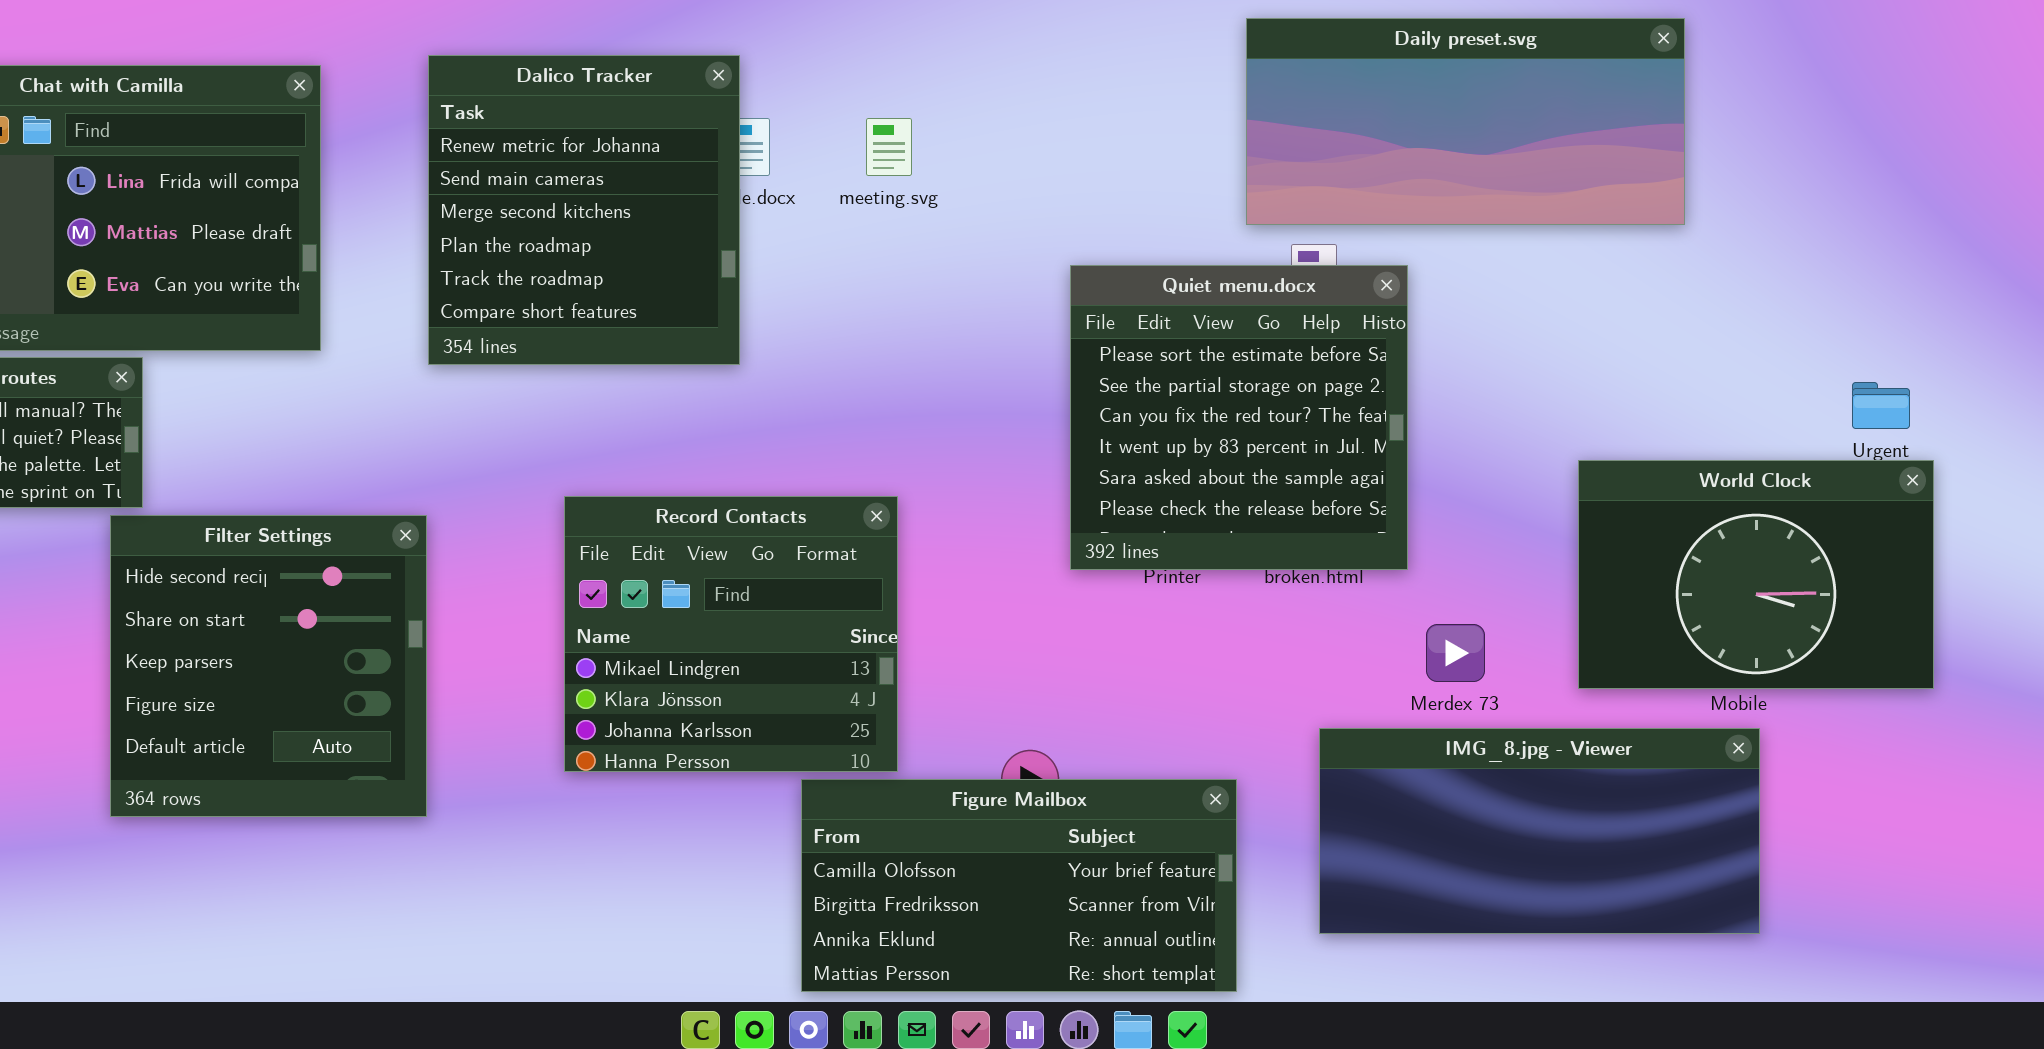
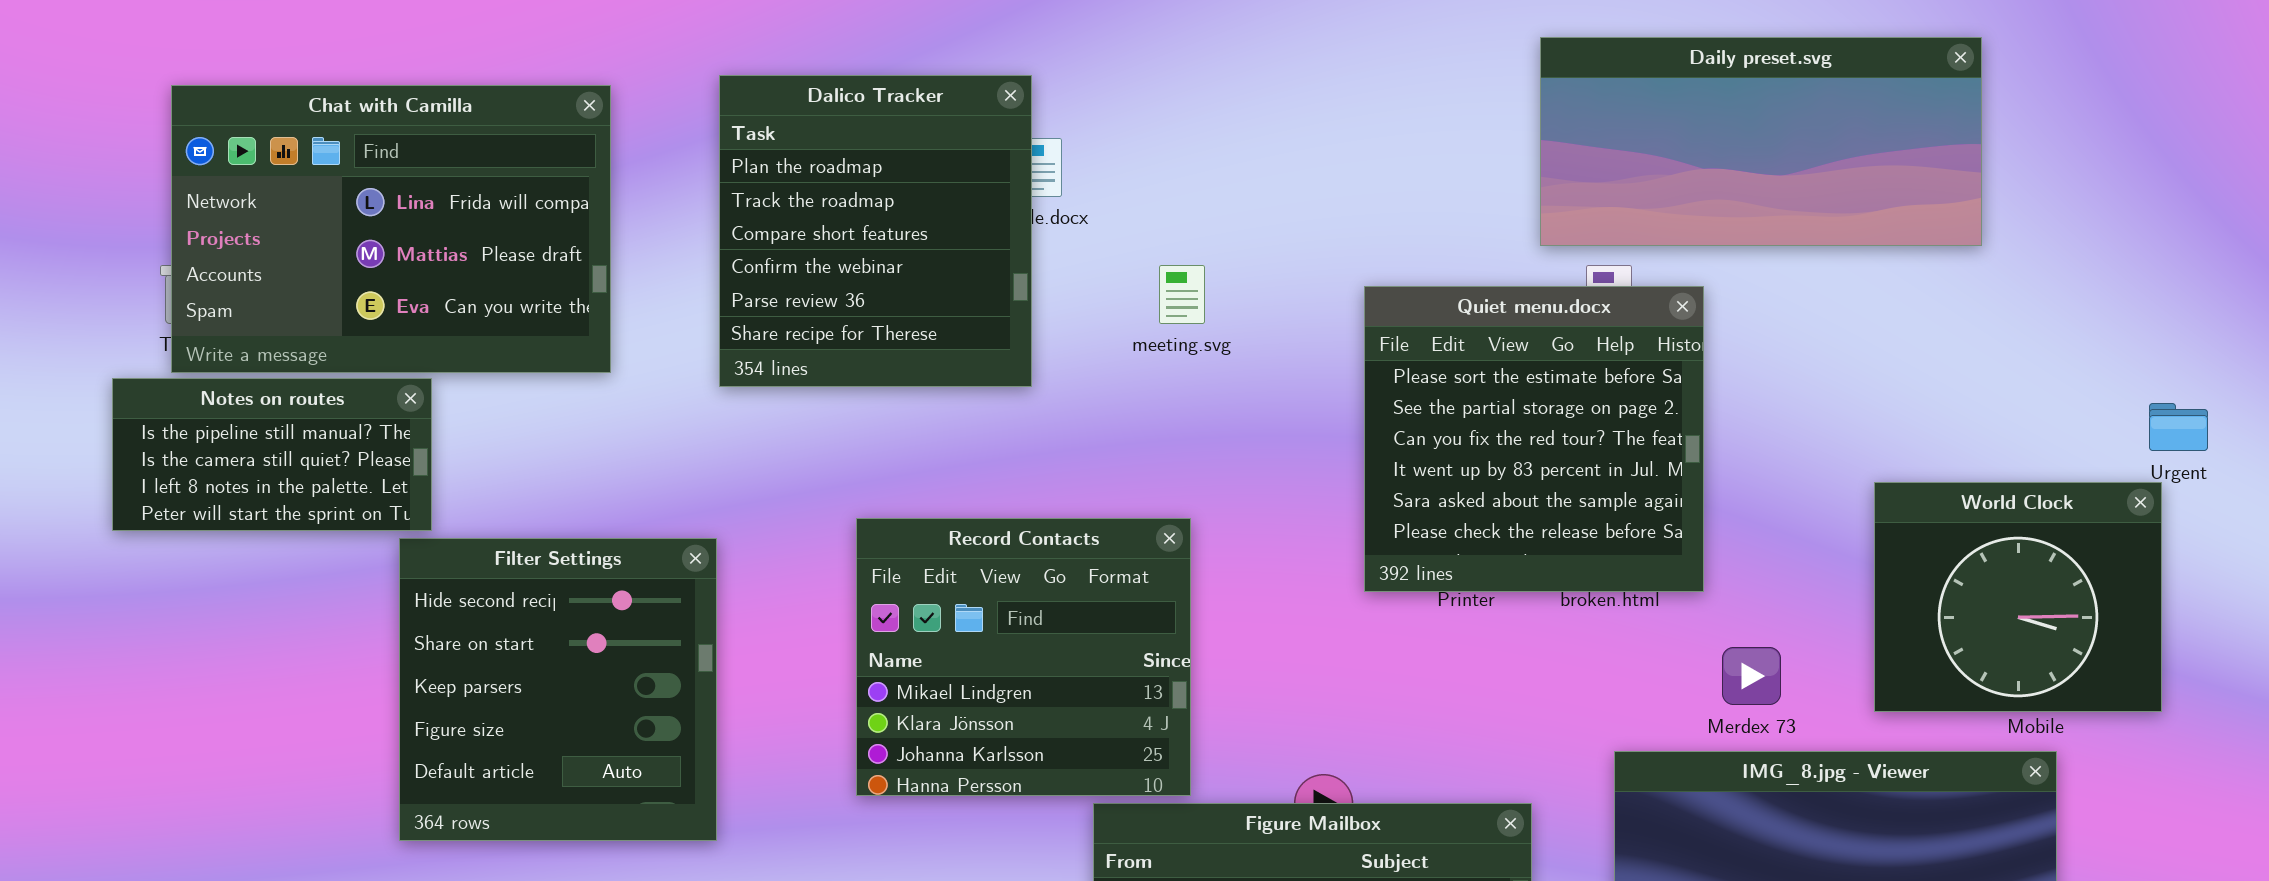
Dalico Tracker: [428,55,740,365] -> [719,75,1032,387], scrolled down 3 rows
meeting.svg: [866,118,912,176] -> [1159,265,1205,324], moved
World Clock: [1578,460,1934,689] -> [1874,482,2162,712], resized

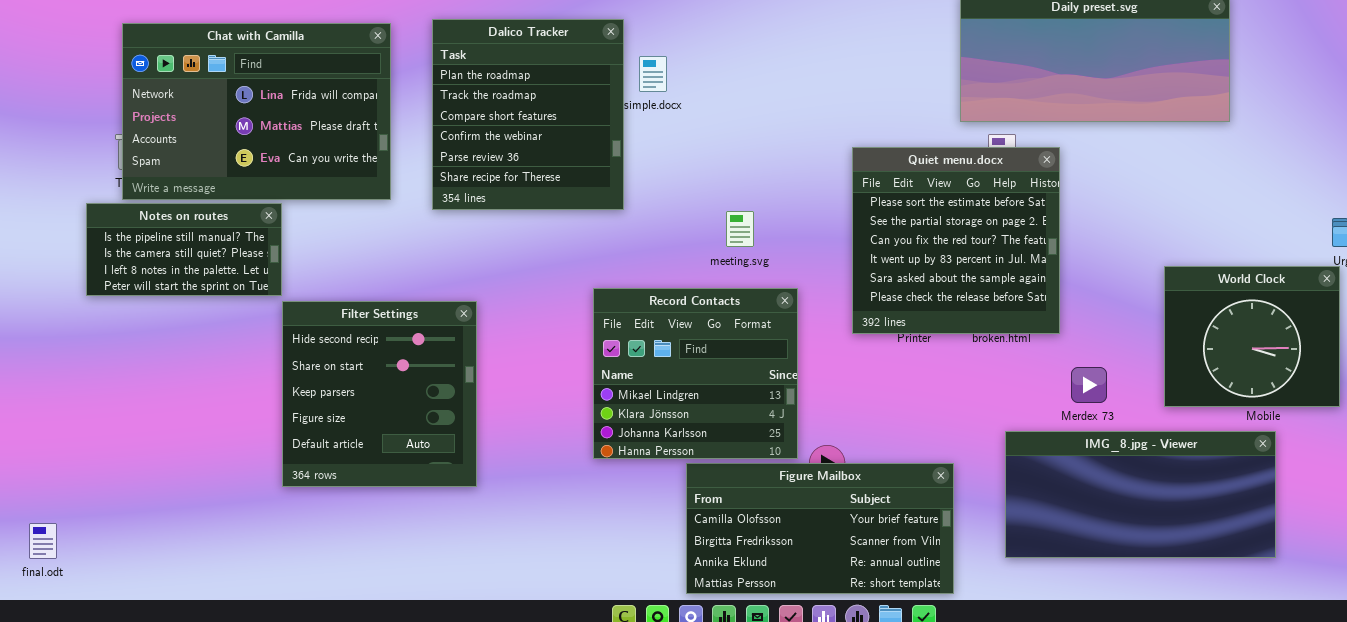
Dalico Tracker: [719,75,1032,387] -> [432,19,624,210], moved
meeting.svg: [1159,265,1205,324] -> [726,211,754,247], moved
Record Contacts: [856,518,1191,796] -> [593,288,798,459], moved
Filter Settings: [399,538,717,841] -> [282,301,477,487], moved

